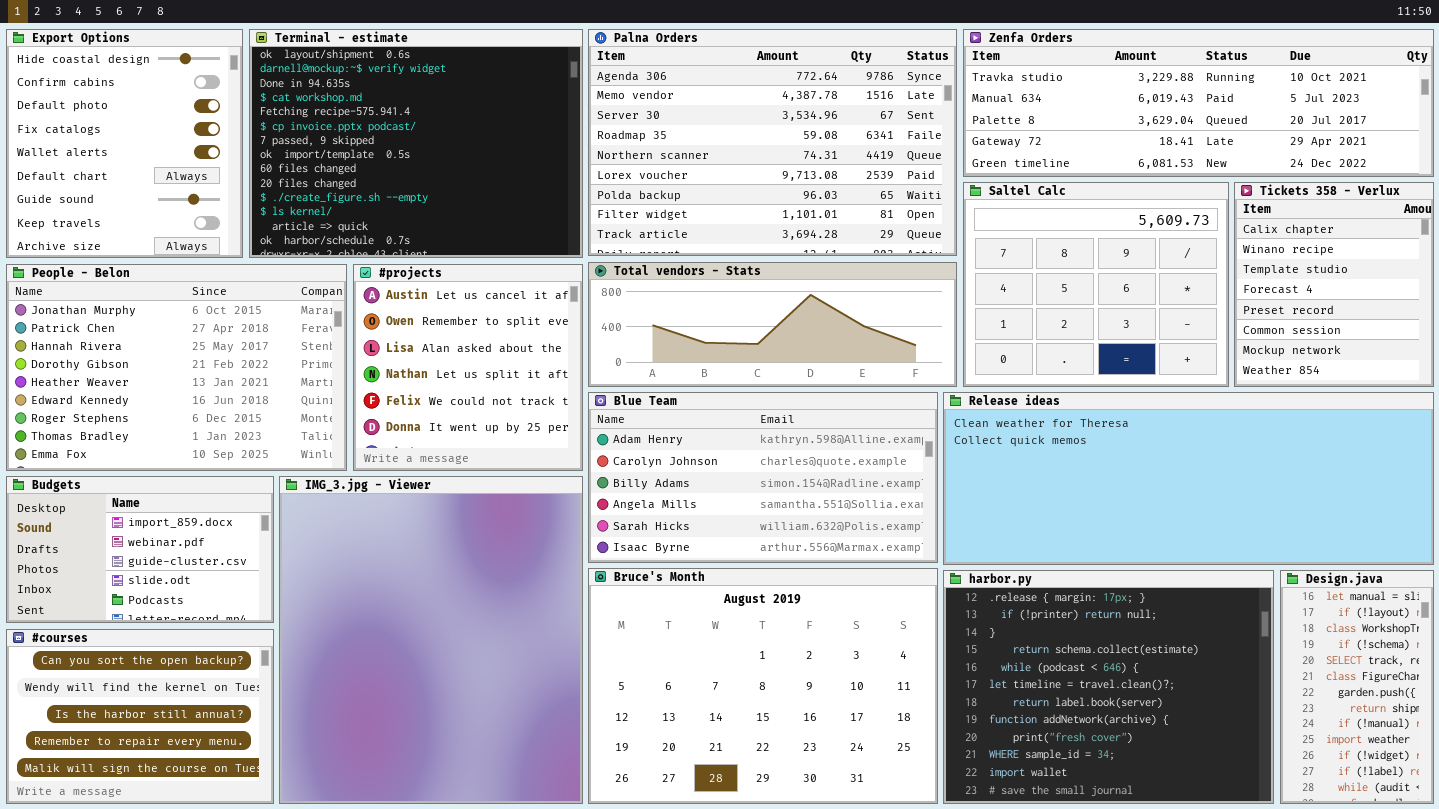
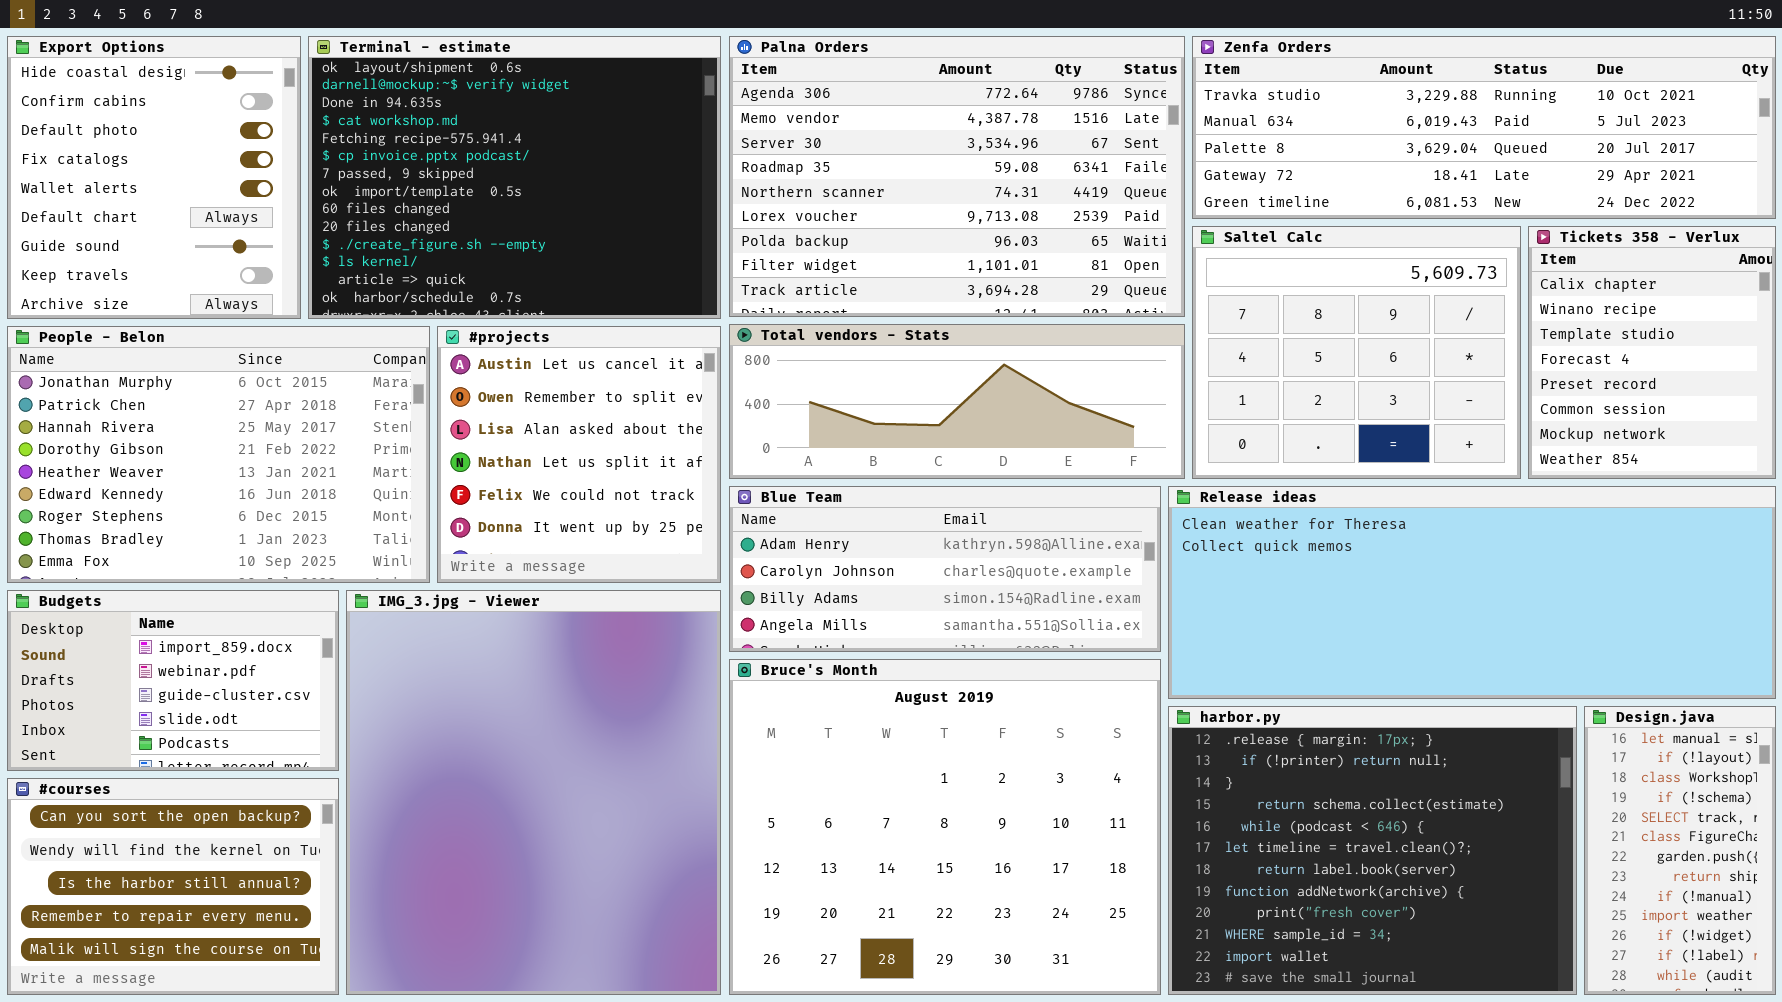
Blue Team: [588,392,938,563] -> [729,486,1161,652], resized
Bruce's Month: [588,568,938,804] -> [729,659,1161,995], resized

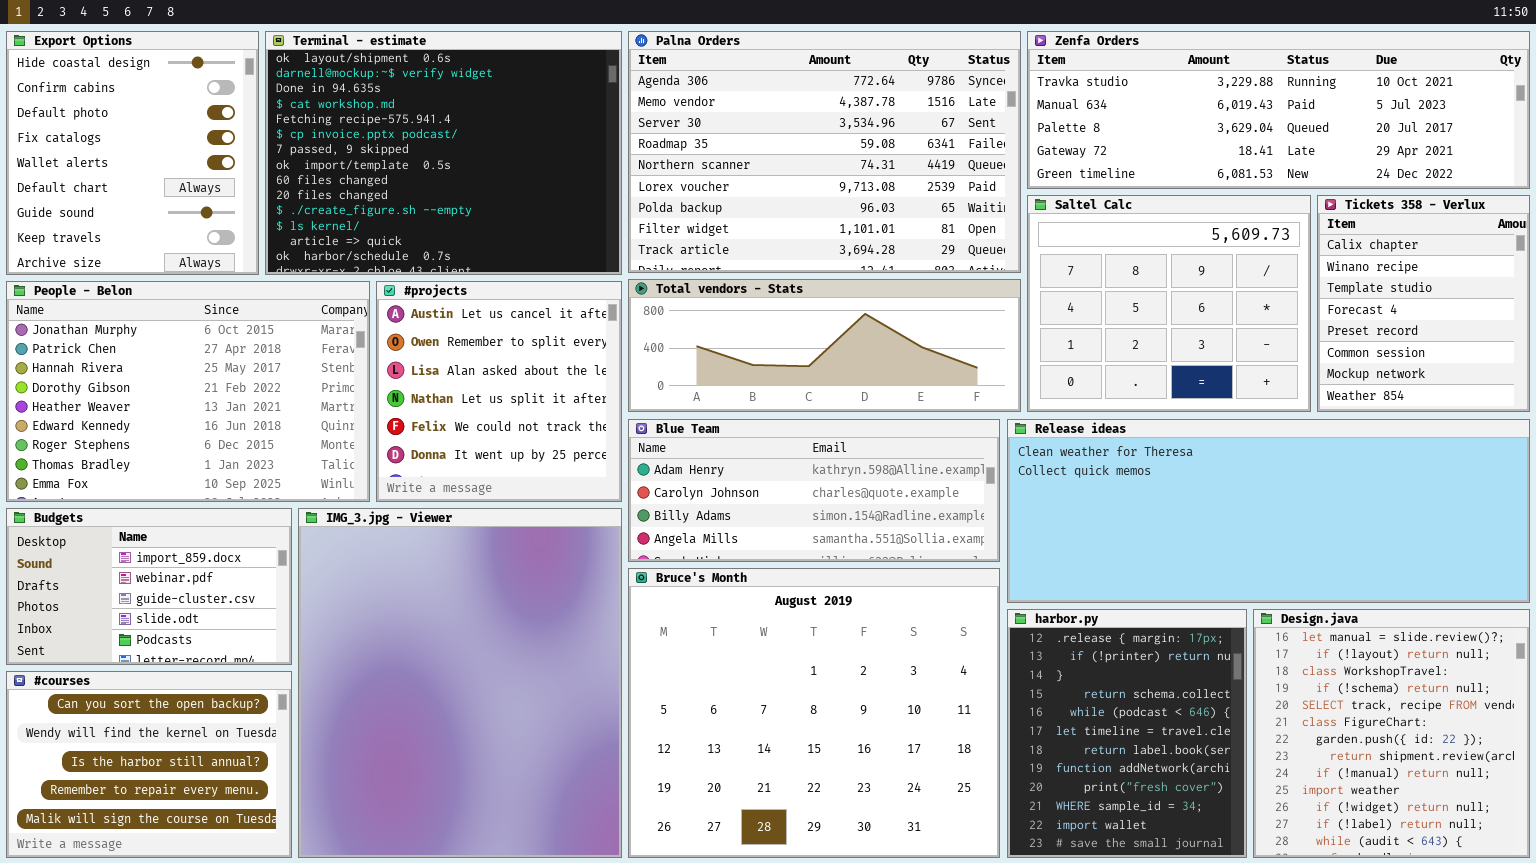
harbor.py: [1168,706,1577,995] -> [1007,609,1247,858], resized
Design.java: [1584,706,1776,995] -> [1253,609,1530,858], resized

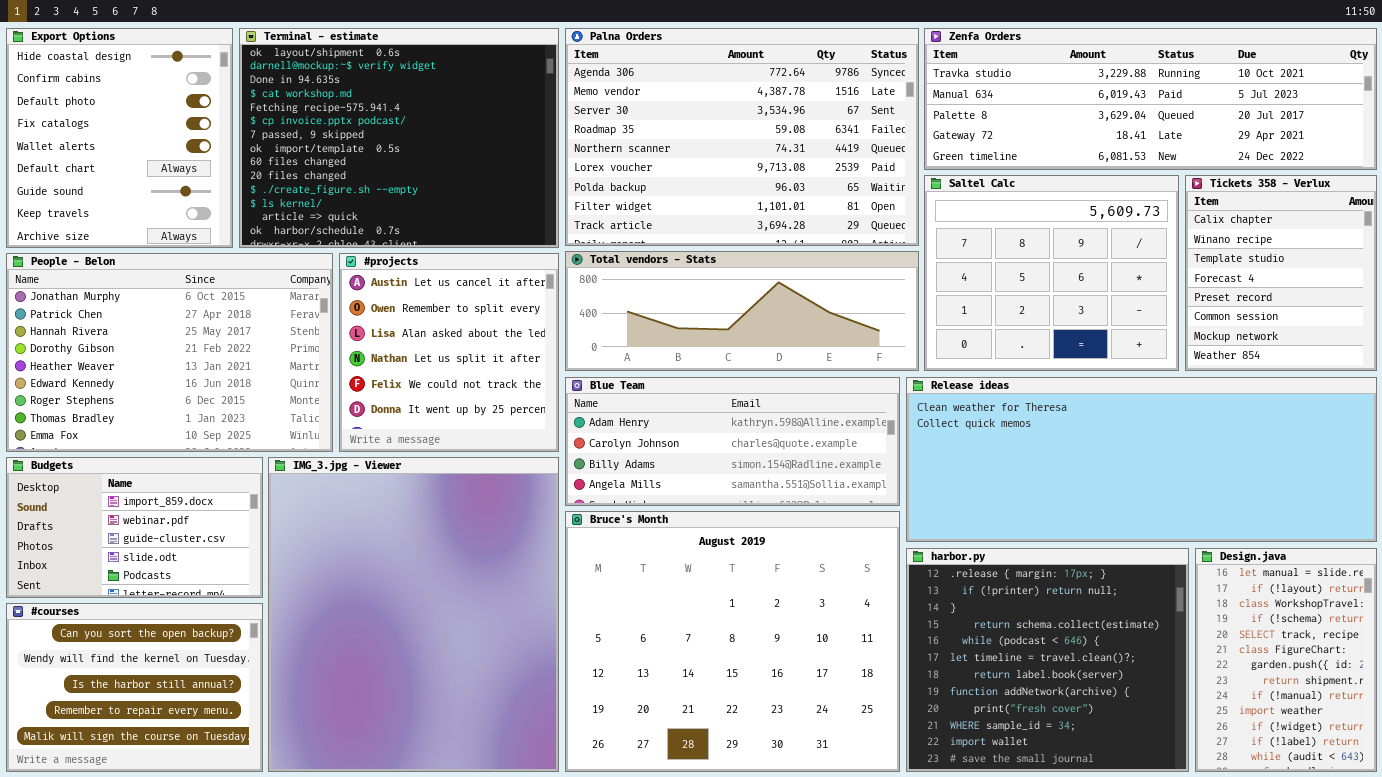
harbor.py: [1007,609,1247,858] -> [906,548,1189,772], resized
Design.java: [1253,609,1530,858] -> [1195,548,1377,772], resized

